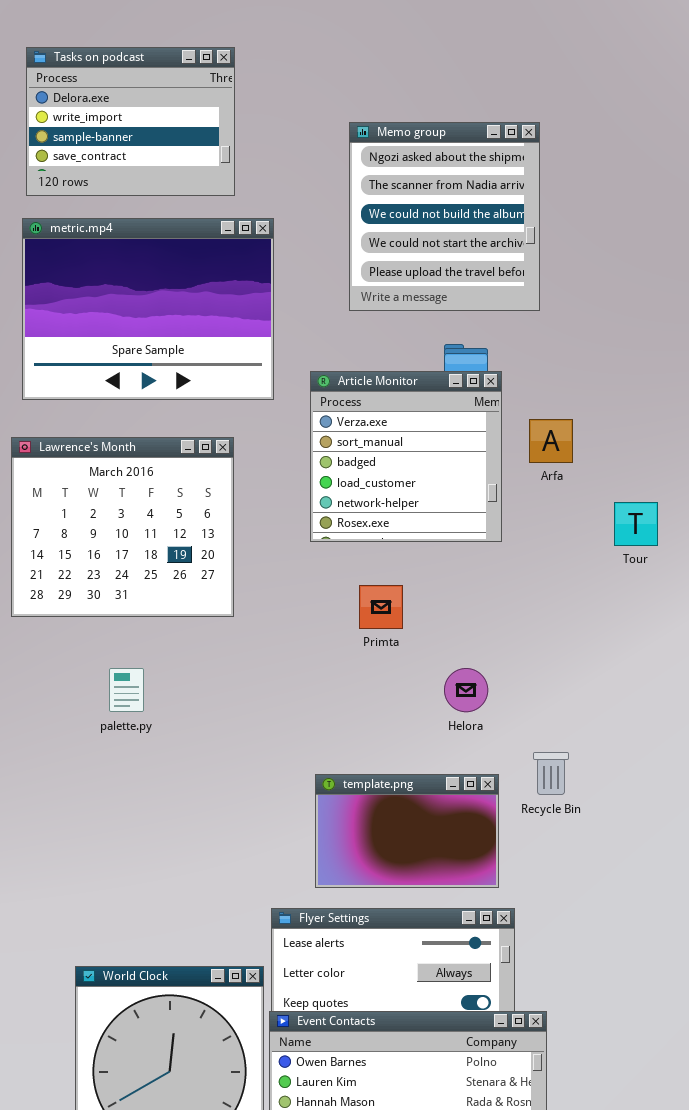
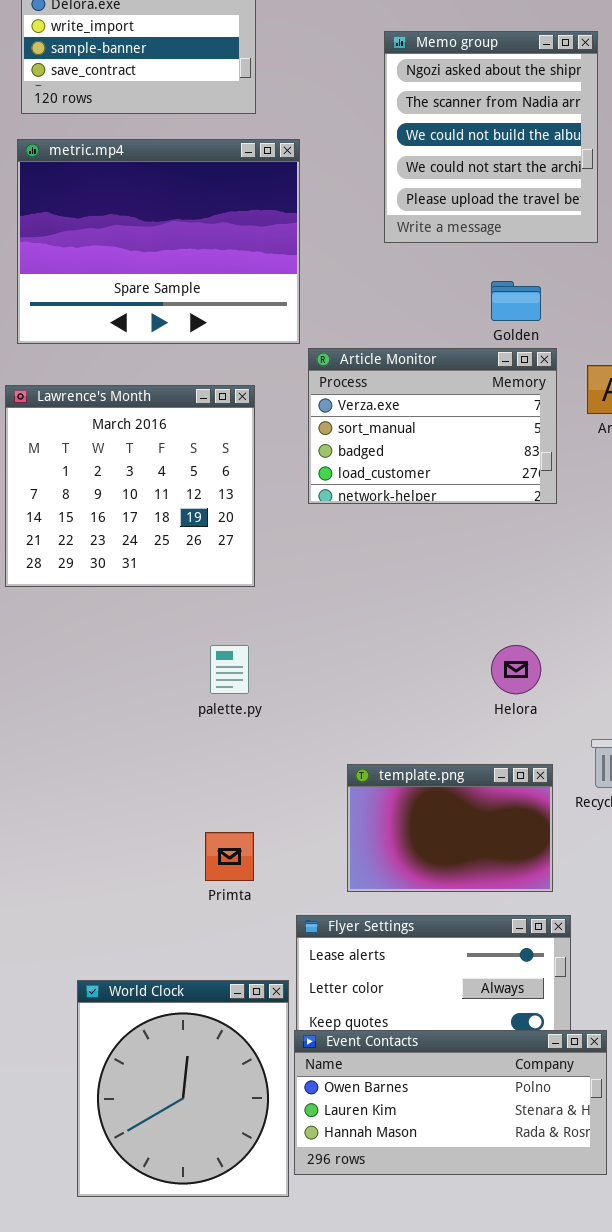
Article Monitor: [310,371,502,542] -> [308,348,557,504], resized
Primta: [359,585,403,629] -> [205,832,254,881], moved
palette.py: [109,668,144,712] -> [210,645,249,694], moved

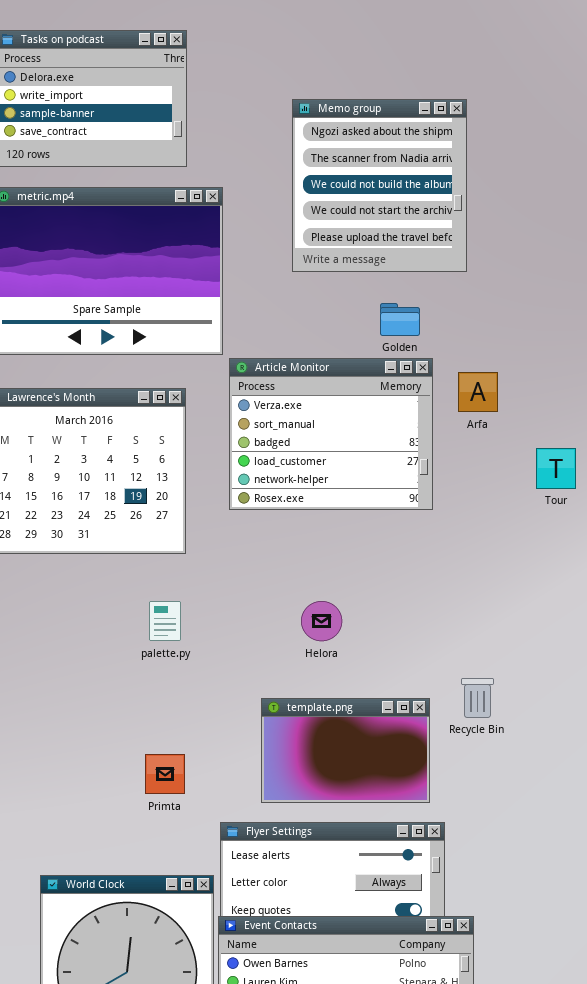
Article Monitor: [308,348,557,504] -> [229,358,433,510], resized
Helora: [491,645,541,694] -> [301,601,342,641], moved

